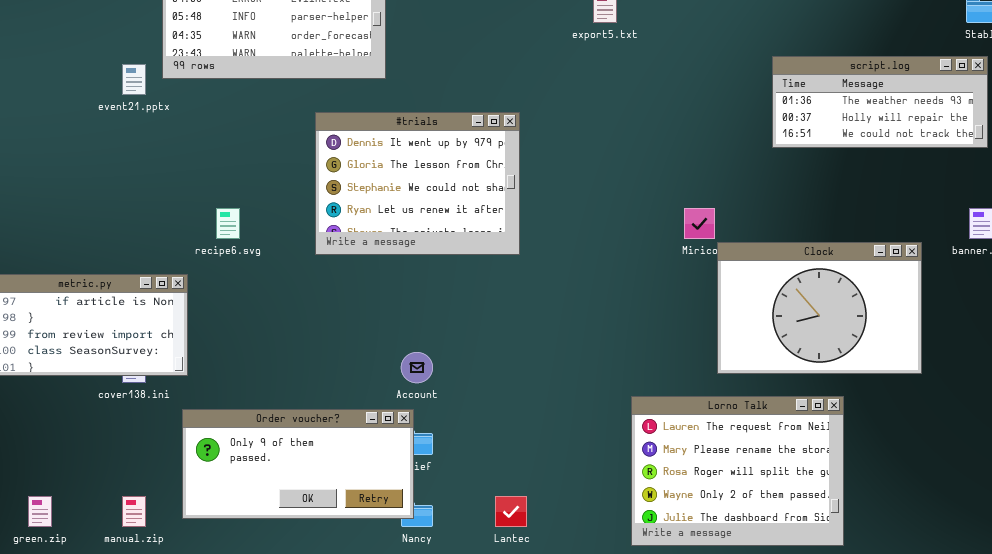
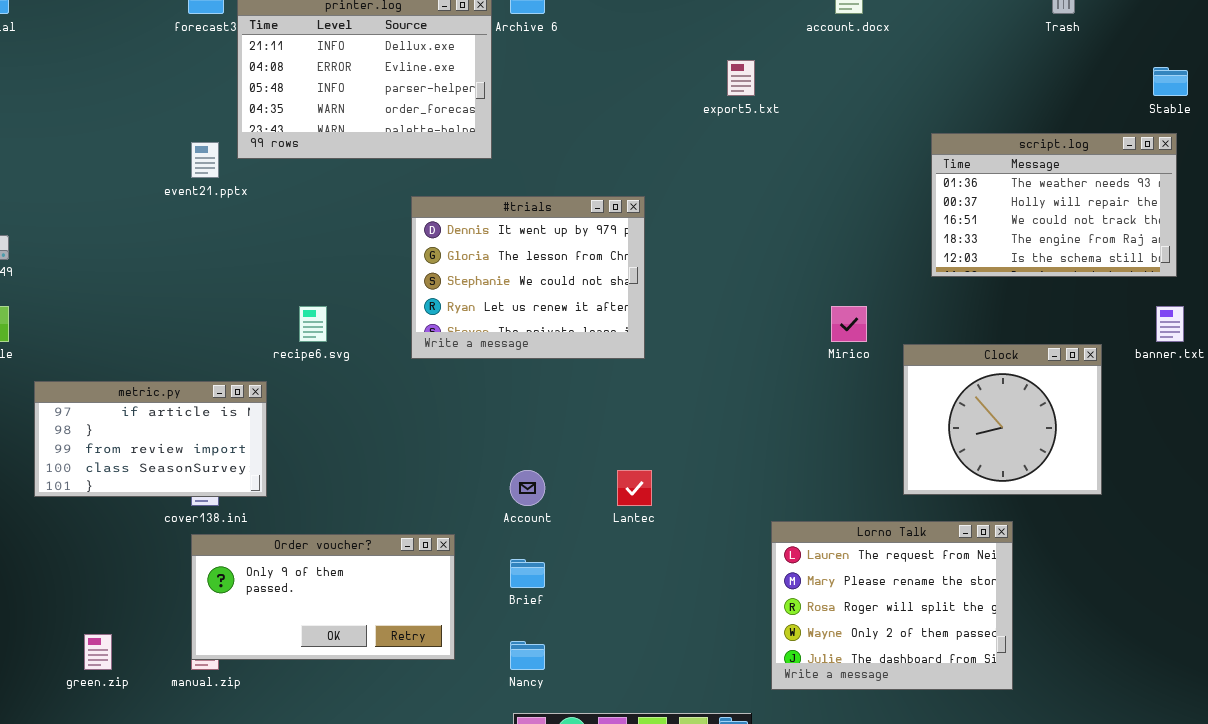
script.log: [772,56,988,148] -> [931,133,1177,277], resized
Clock: [717,242,922,374] -> [903,344,1102,495], resized
Order voucher?: [182,409,414,519] -> [191,534,455,660], moved
Lantec: [495,496,527,527] -> [617,470,652,506], moved

